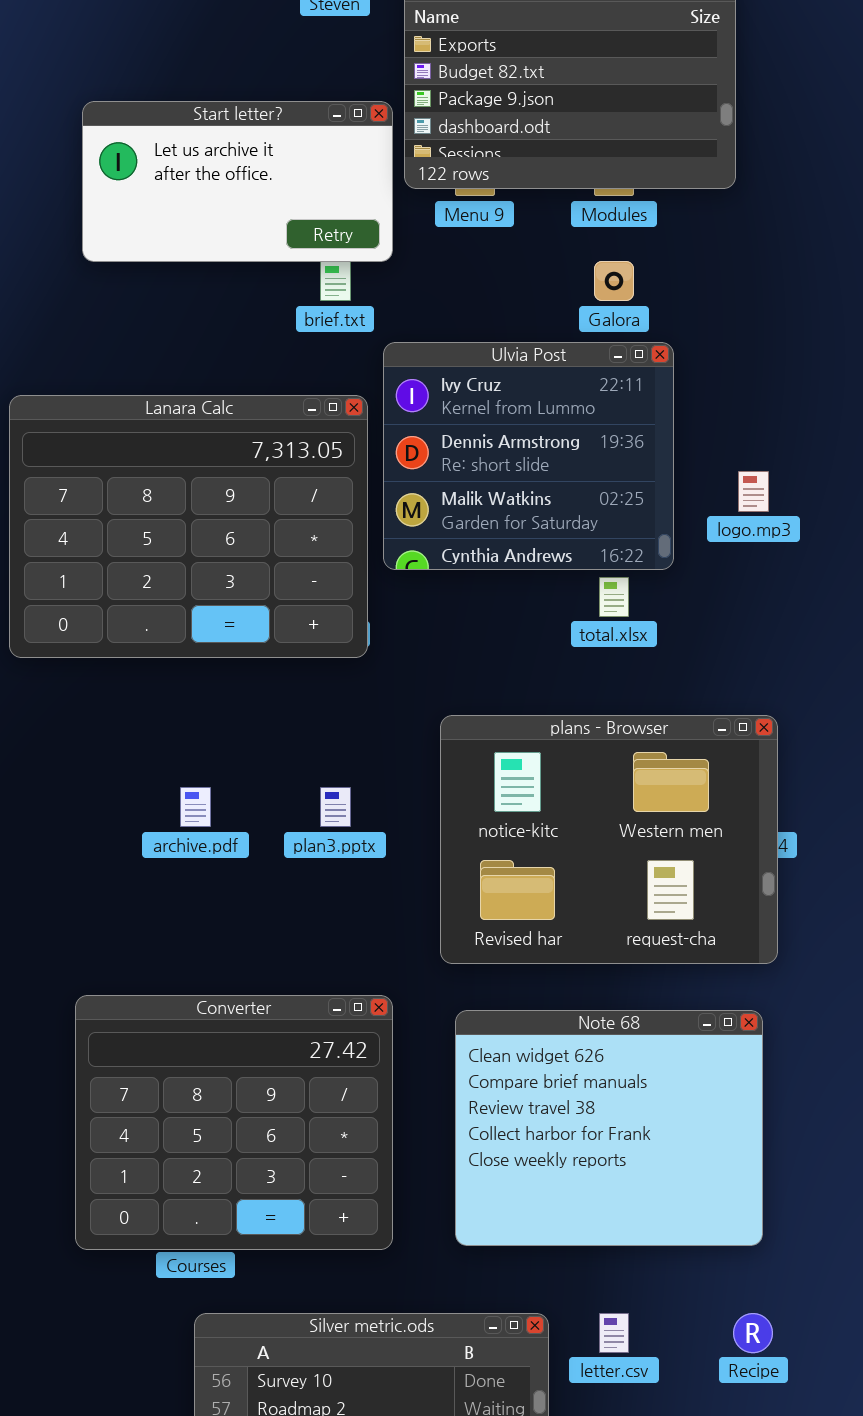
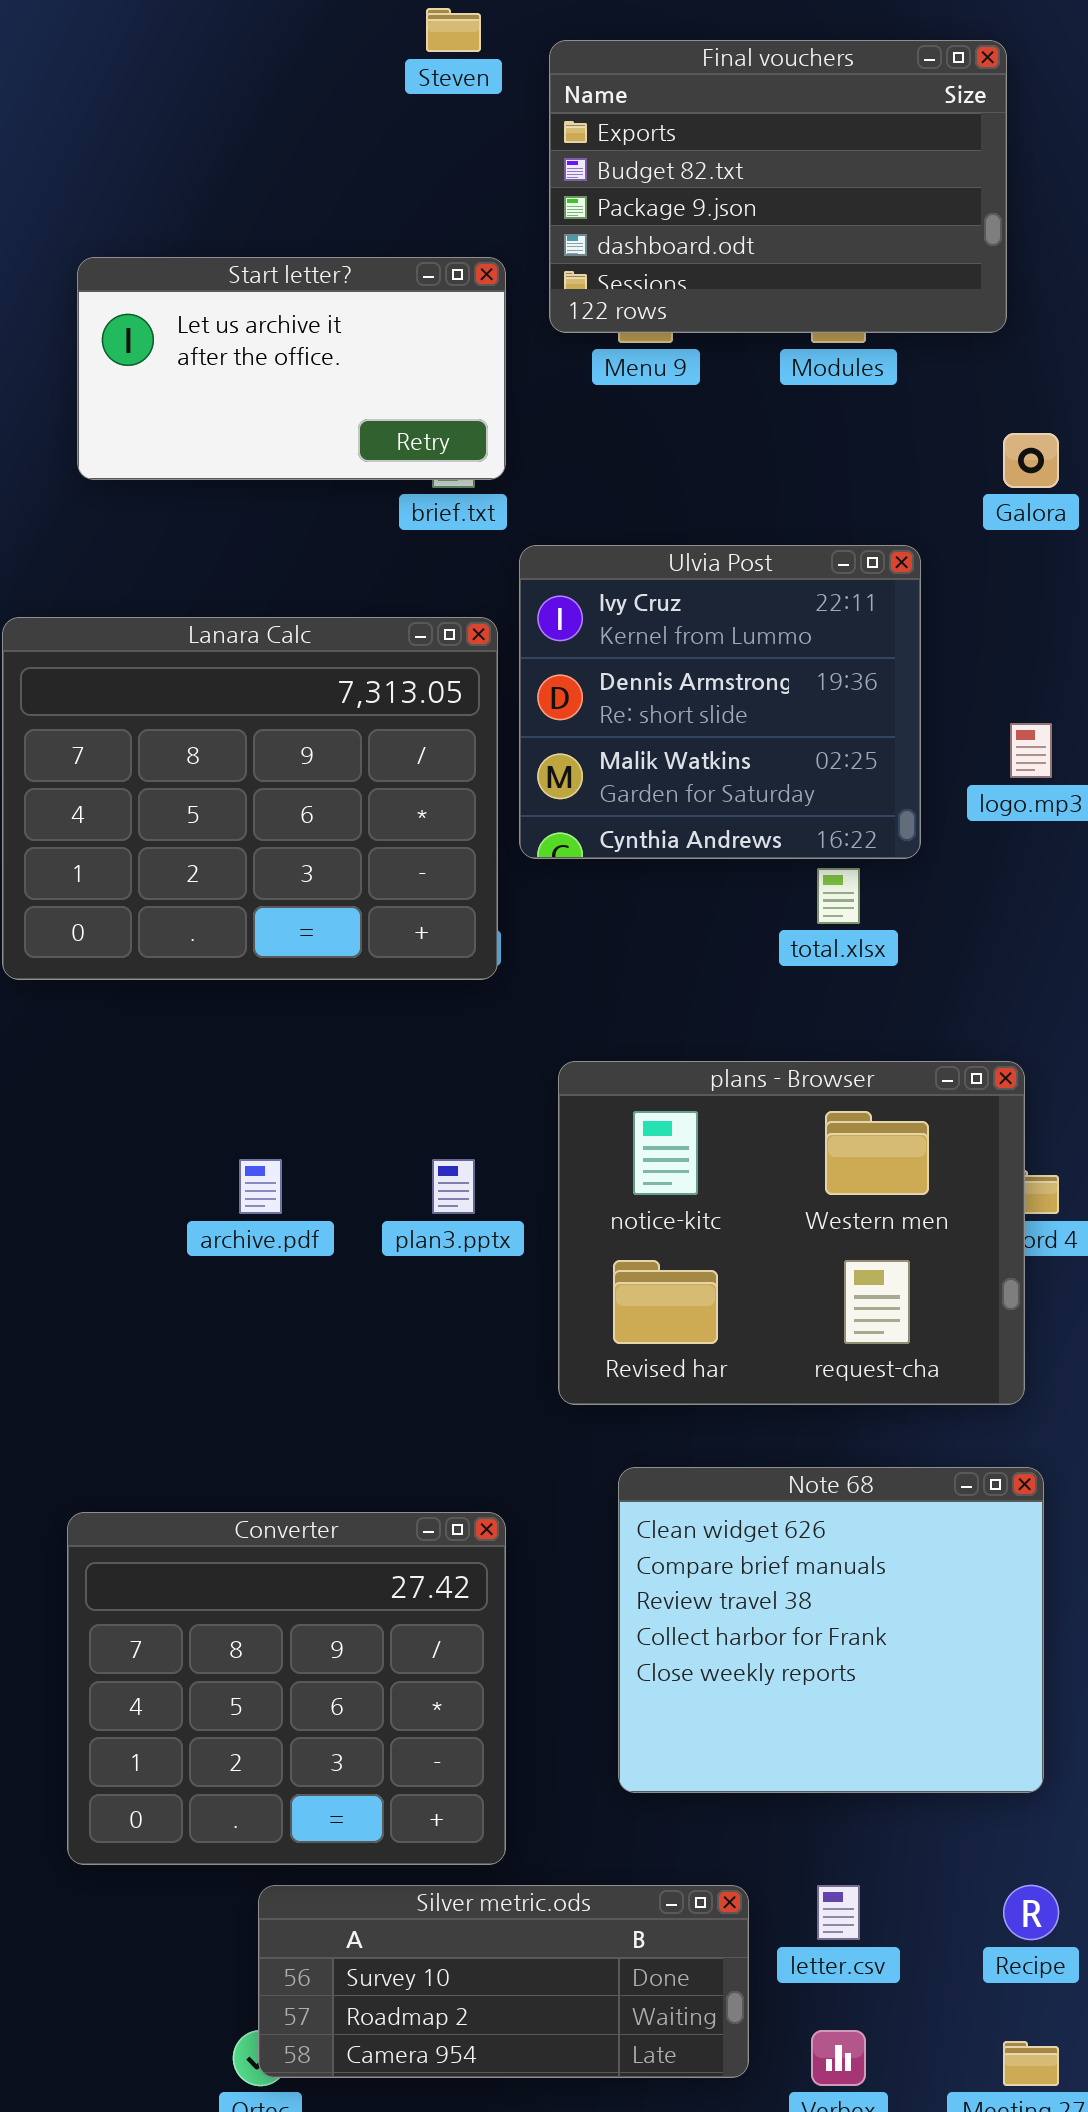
Start letter?: [82,101,393,262] -> [77,257,506,480], moved
Galora: [594,261,634,301] -> [1003,433,1059,488], moved
plans - Browser: [440,715,778,964] -> [558,1061,1025,1405], moved
Converter: [75,995,393,1250] -> [67,1512,506,1865], moved

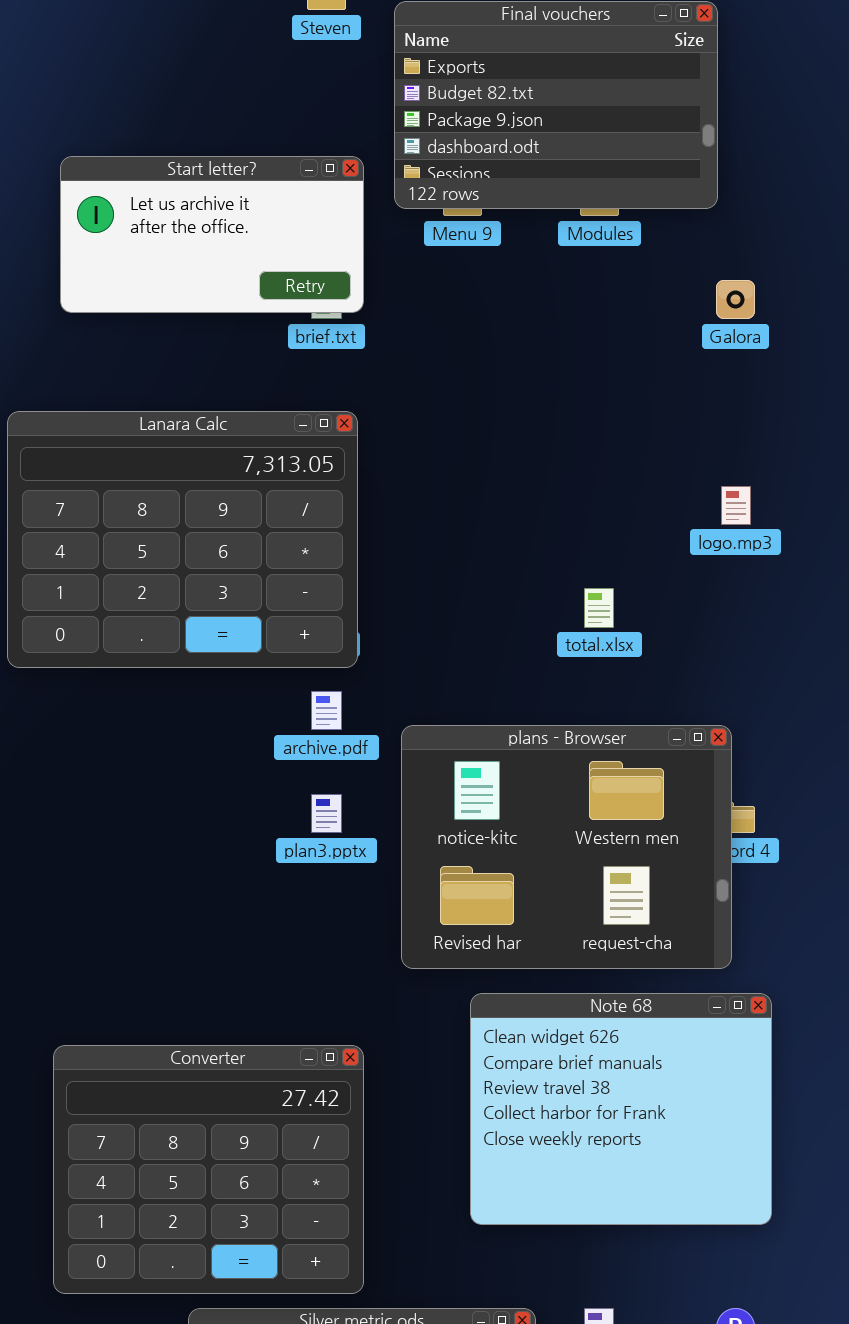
Ulvia Post: [519,545,921,859] -> none, closed
archive.pdf: [239,1159,282,1214] -> [311,691,342,730], moved
Note 68: [618,1467,1044,1793] -> [470,993,772,1225], moved

